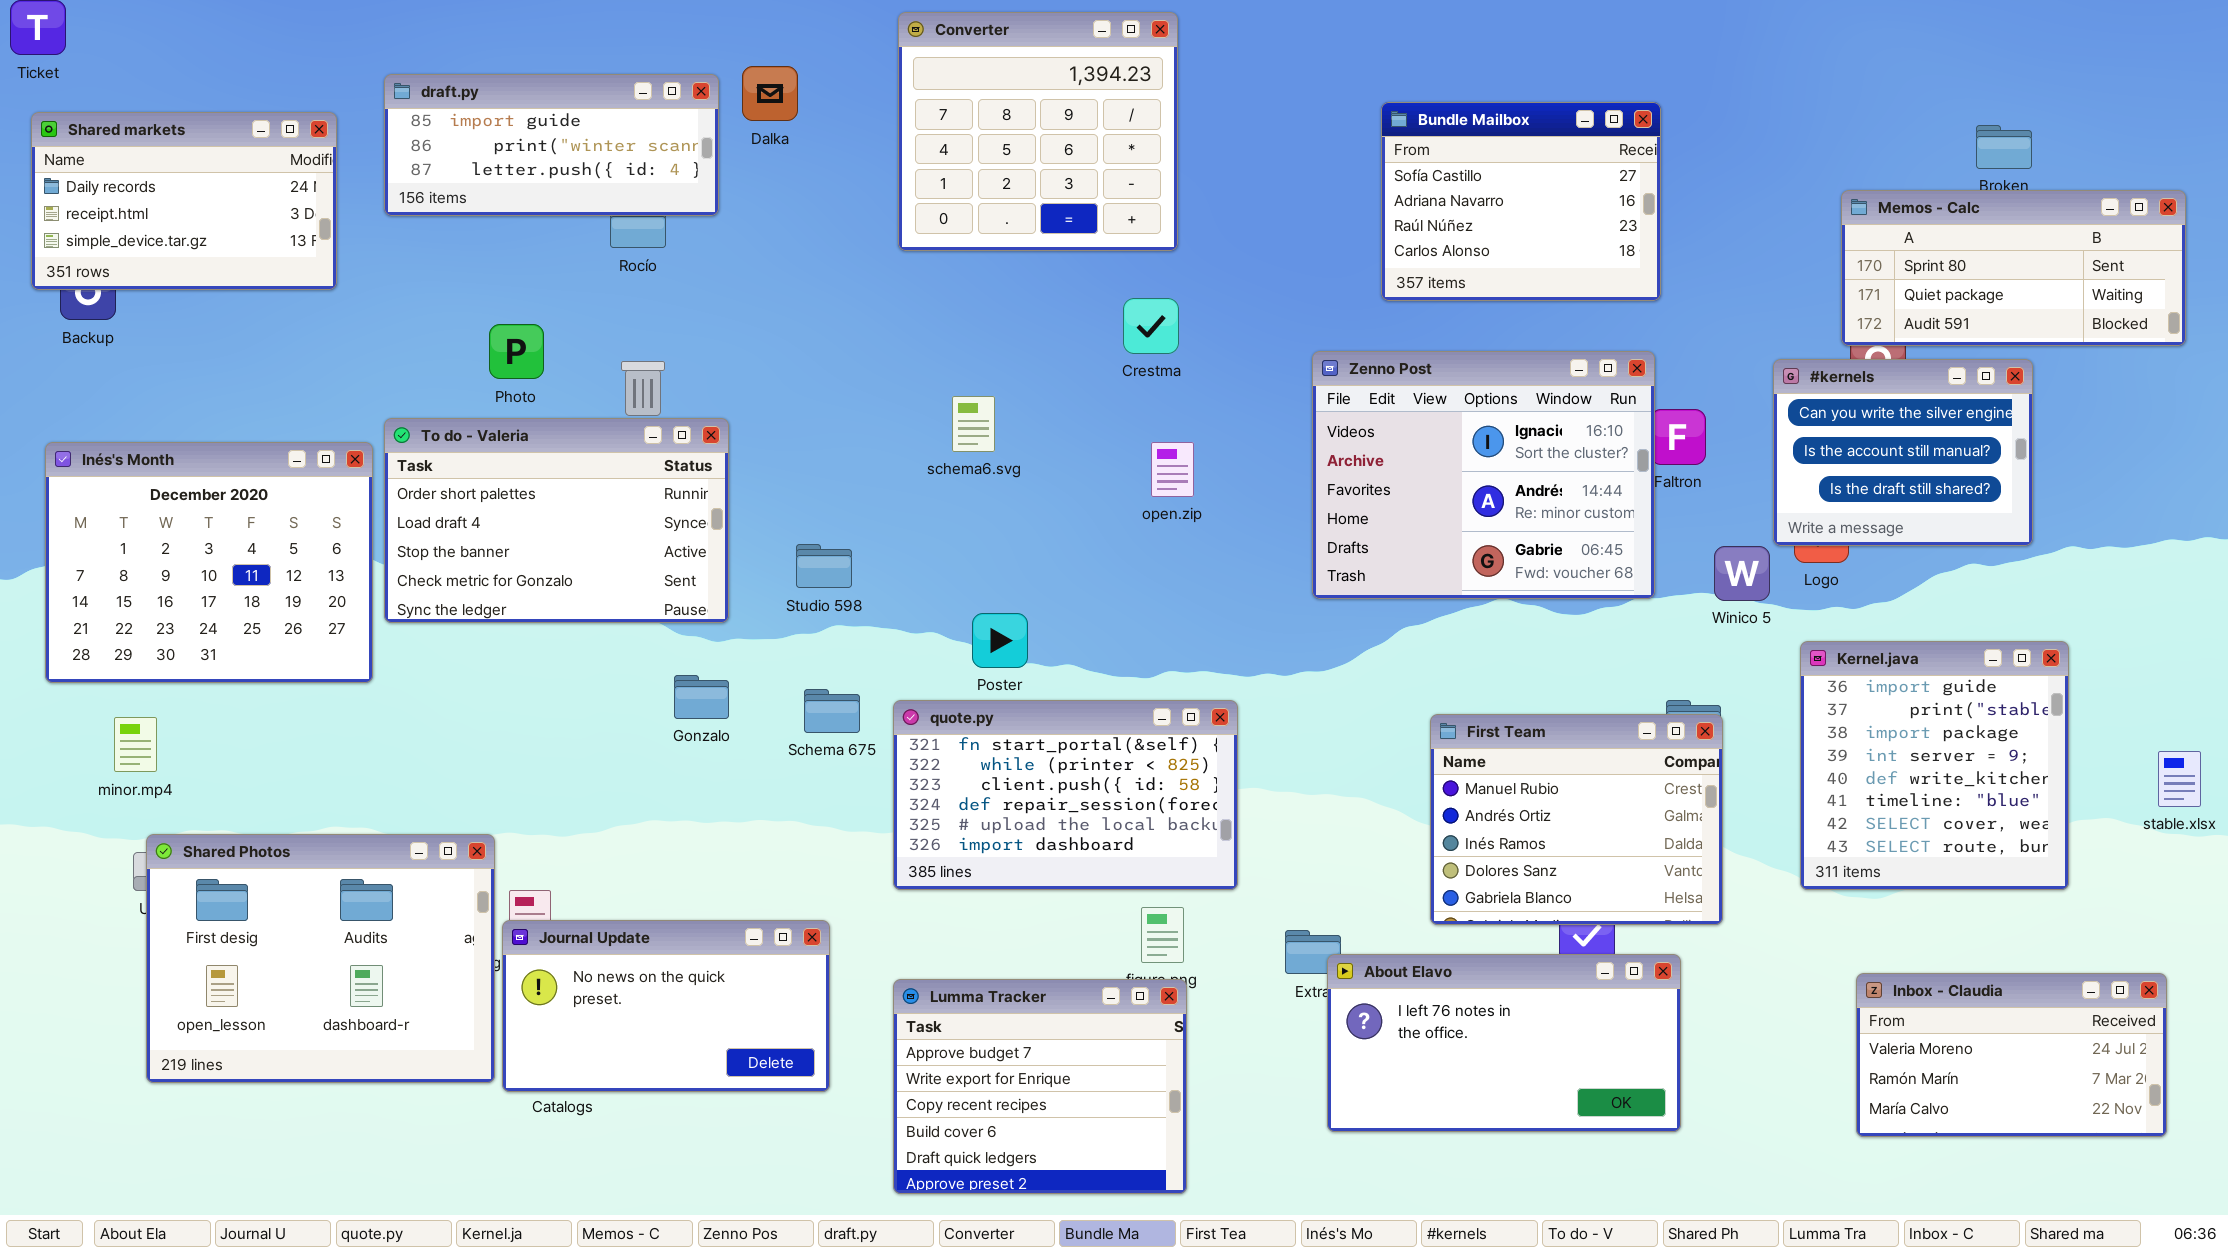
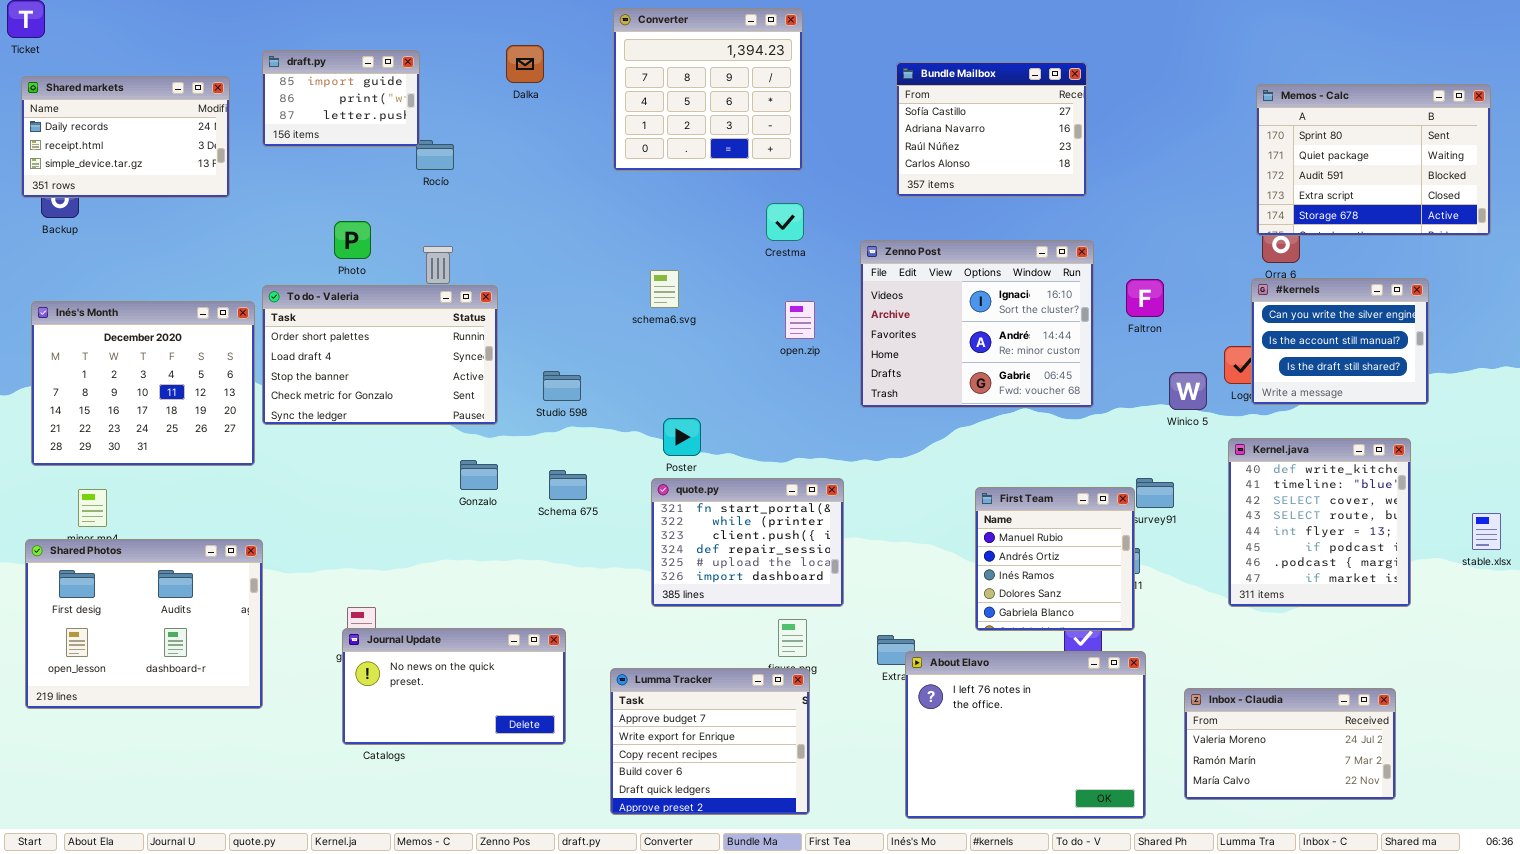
draft.py: [384,74,719,216] -> [262,50,420,147], resized
Bundle Mailbox: [1381,102,1661,301] -> [896,62,1087,197], moved
Memos - Calc: [1841,190,2186,346] -> [1256,84,1491,236], resized
Zenno Post: [1312,351,1655,599] -> [860,240,1094,408], moved
#kernels: [1773,359,2033,546] -> [1251,278,1429,405], moved
Kernel.java: [1800,641,2069,890] -> [1228,438,1411,607], scrolled down 4 rows
quote.py: [893,700,1238,890] -> [651,478,844,607], resized
First Team: [1430,714,1723,925] -> [975,487,1135,631], resized
Shared Photos: [146,834,495,1083] -> [25,539,263,709], moved
About Elavo: [1327,954,1681,1132] -> [905,651,1146,819], resized
Inbox - Claudia: [1856,973,2167,1137] -> [1184,688,1396,800], moved

